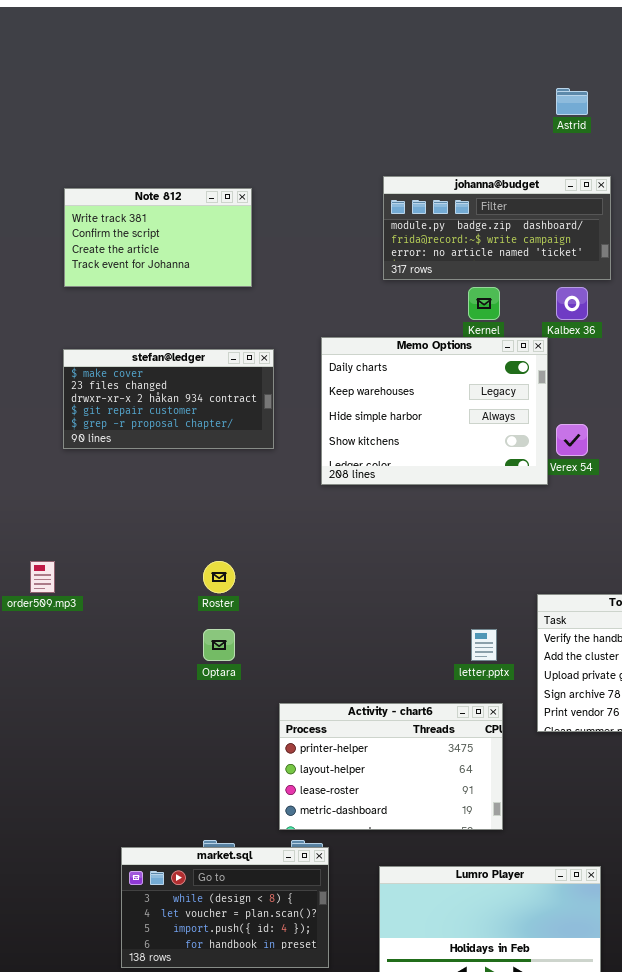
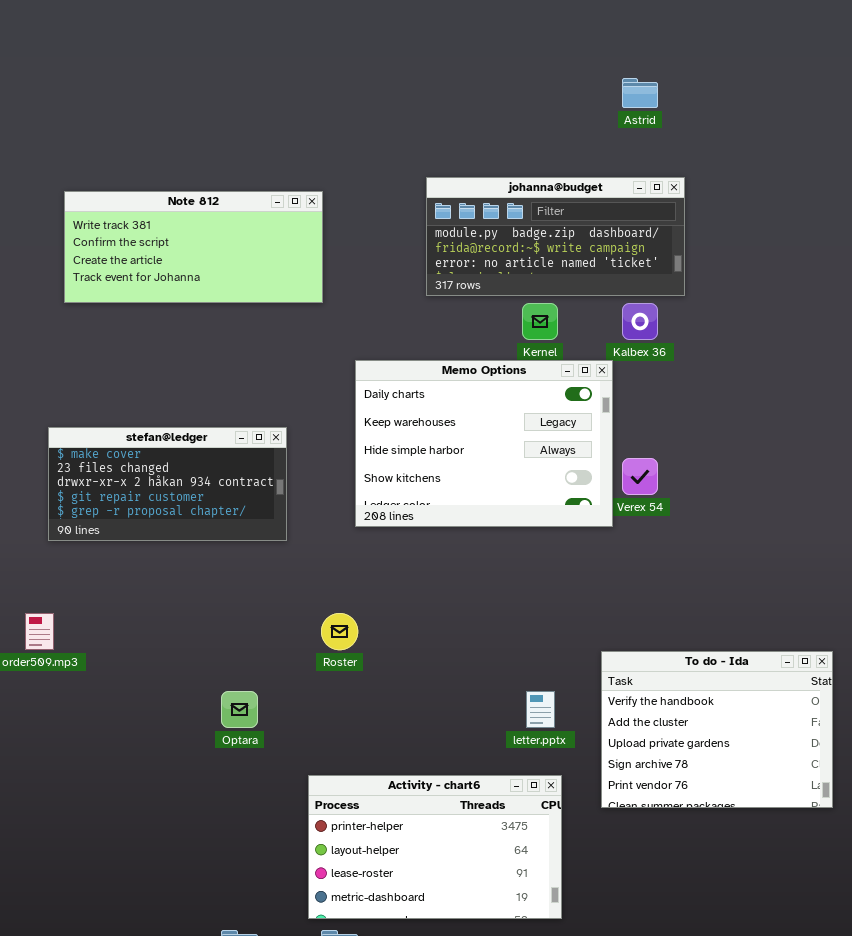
Note 812: [64,188,252,287] -> [64,191,323,303], resized
stefan@ledger: [63,349,274,449] -> [48,427,287,541], moved
Roster: [203,561,235,593] -> [321,613,358,650], moved

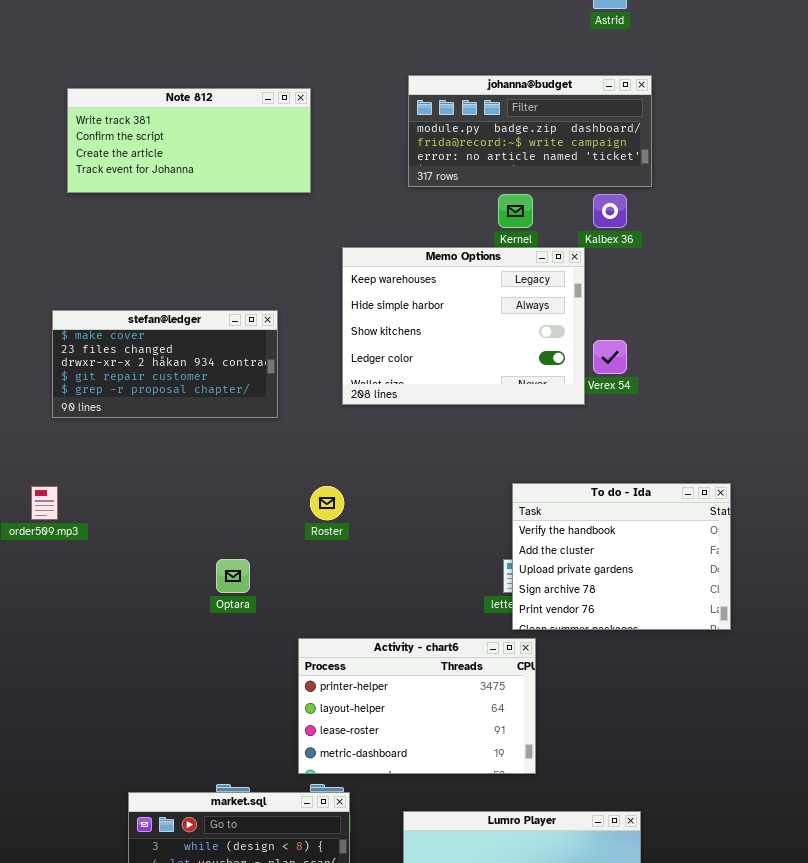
Memo Options: [355,360,613,527] -> [342,247,585,405], scrolled down 1 row
To do - Ida: [601,651,833,808] -> [512,483,731,630], moved

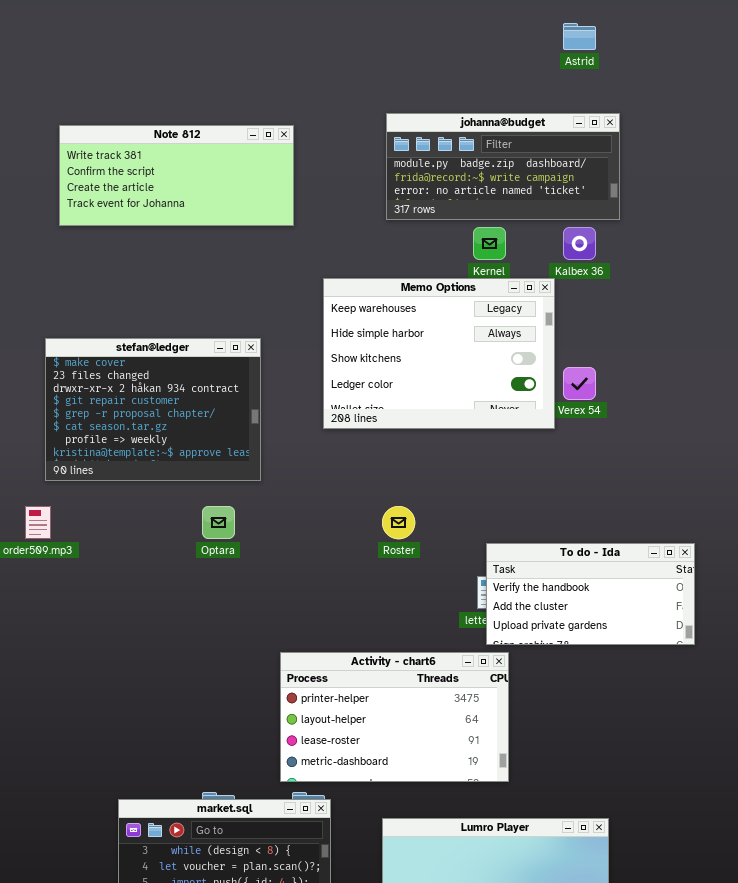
stefan@ledger: [52,310,278,418] -> [45,338,261,481], resized
To do - Ida: [512,483,731,630] -> [486,543,695,645], resized
Roster: [310,486,344,520] -> [382,506,415,539], moved
Optara: [216,559,250,593] -> [202,506,235,539], moved

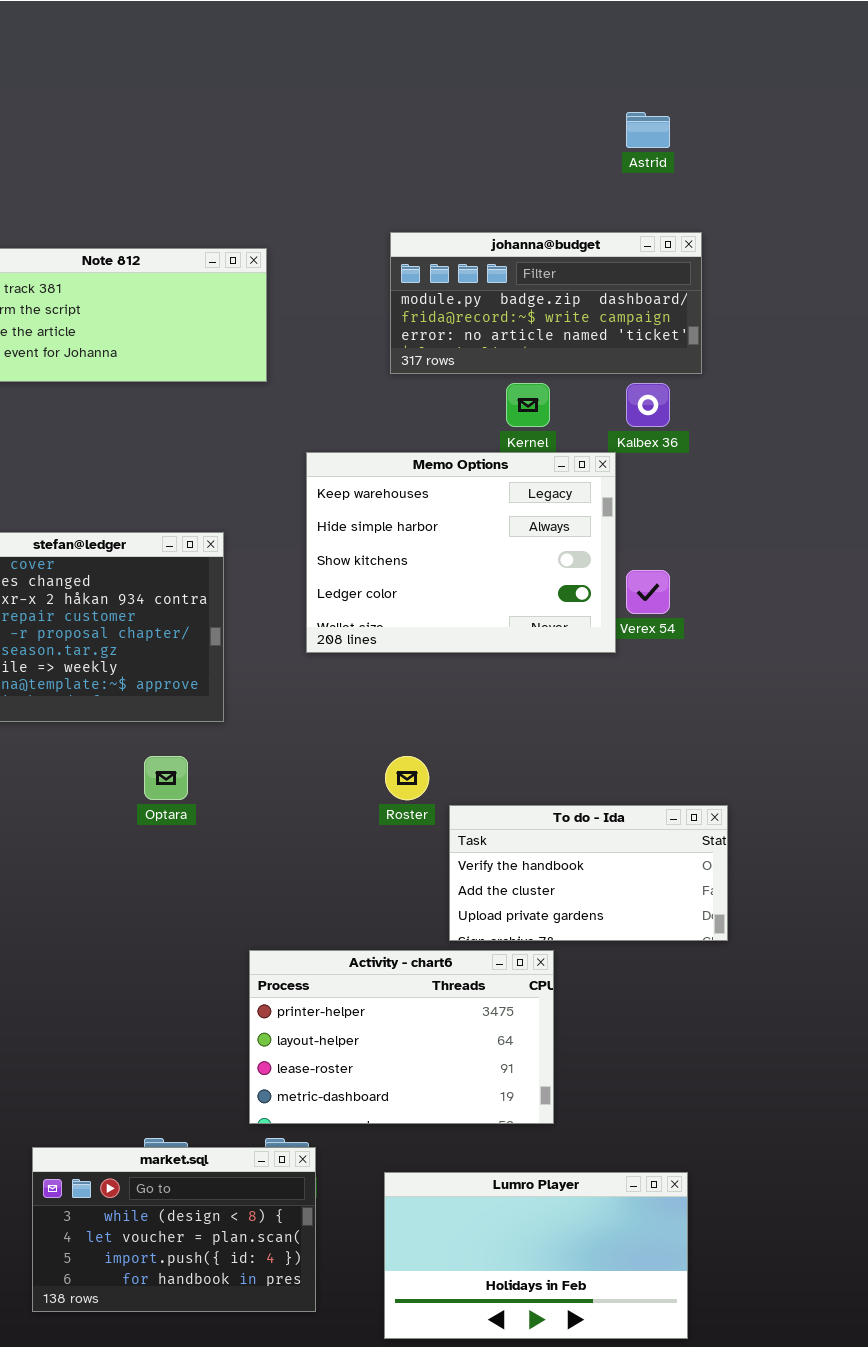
To do - Ida: [486,543,695,645] -> [449,805,728,941], moved

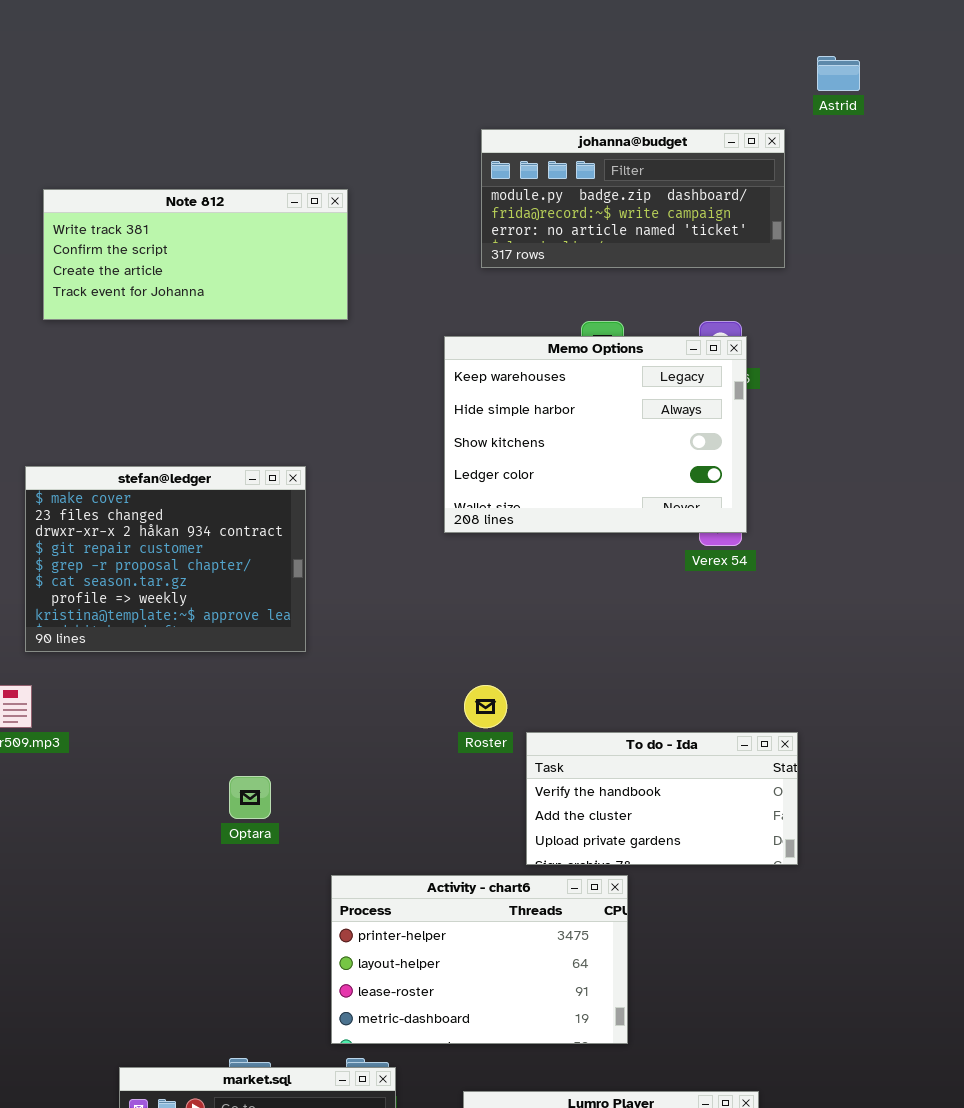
Astrid: [626,112,670,148] -> [817,56,860,91], moved
johanna@budget: [390,232,702,374] -> [481,129,785,268], moved
Memo Options: [306,452,616,653] -> [444,336,747,533], moved
Optara: [144,756,188,800] -> [229,776,271,819], moved

